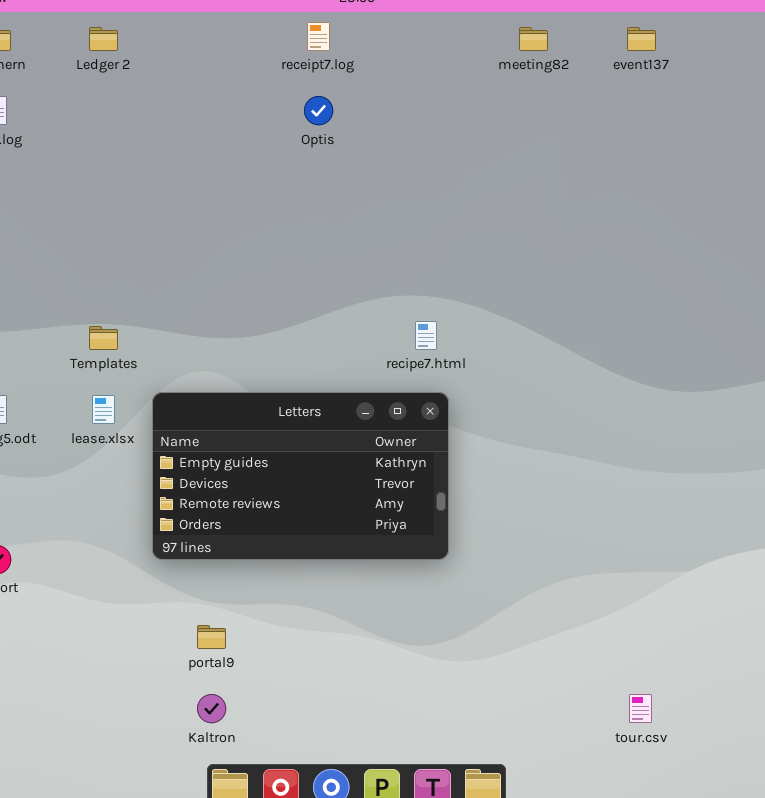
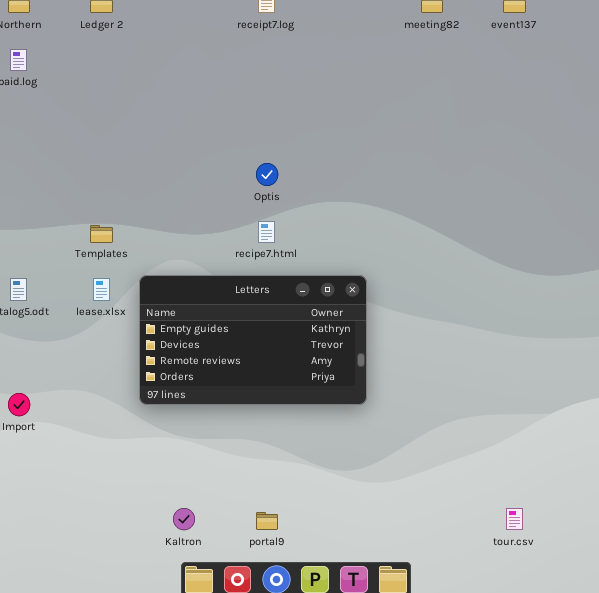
Optis: [304,96,333,125] -> [256,163,278,186], moved
recipe7.html: [415,321,437,350] -> [258,221,275,243], moved
portal9: [197,625,226,649] -> [256,512,278,530], moved

